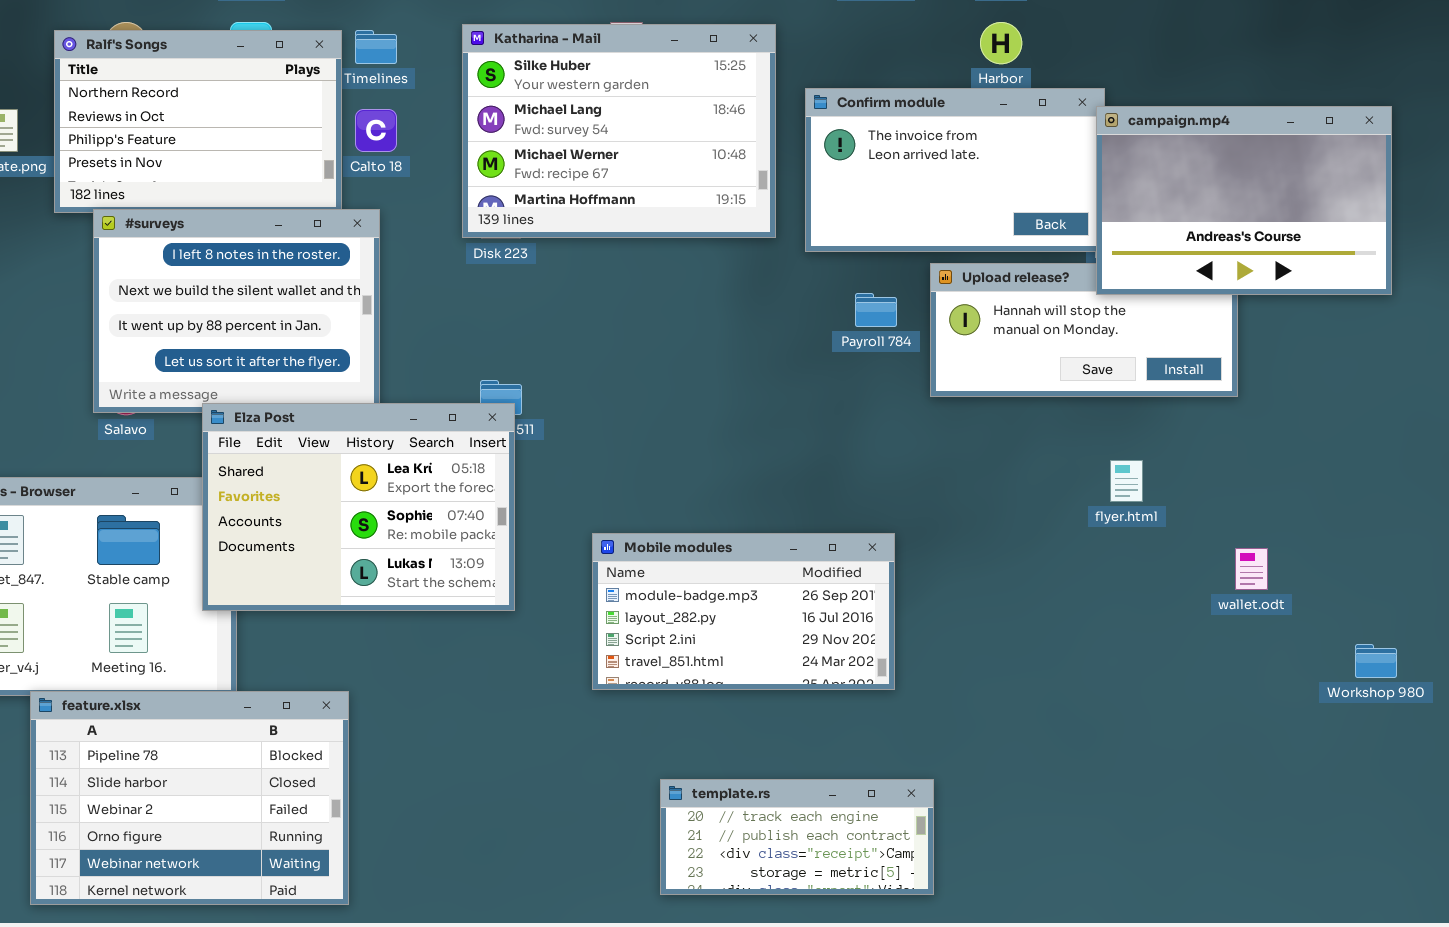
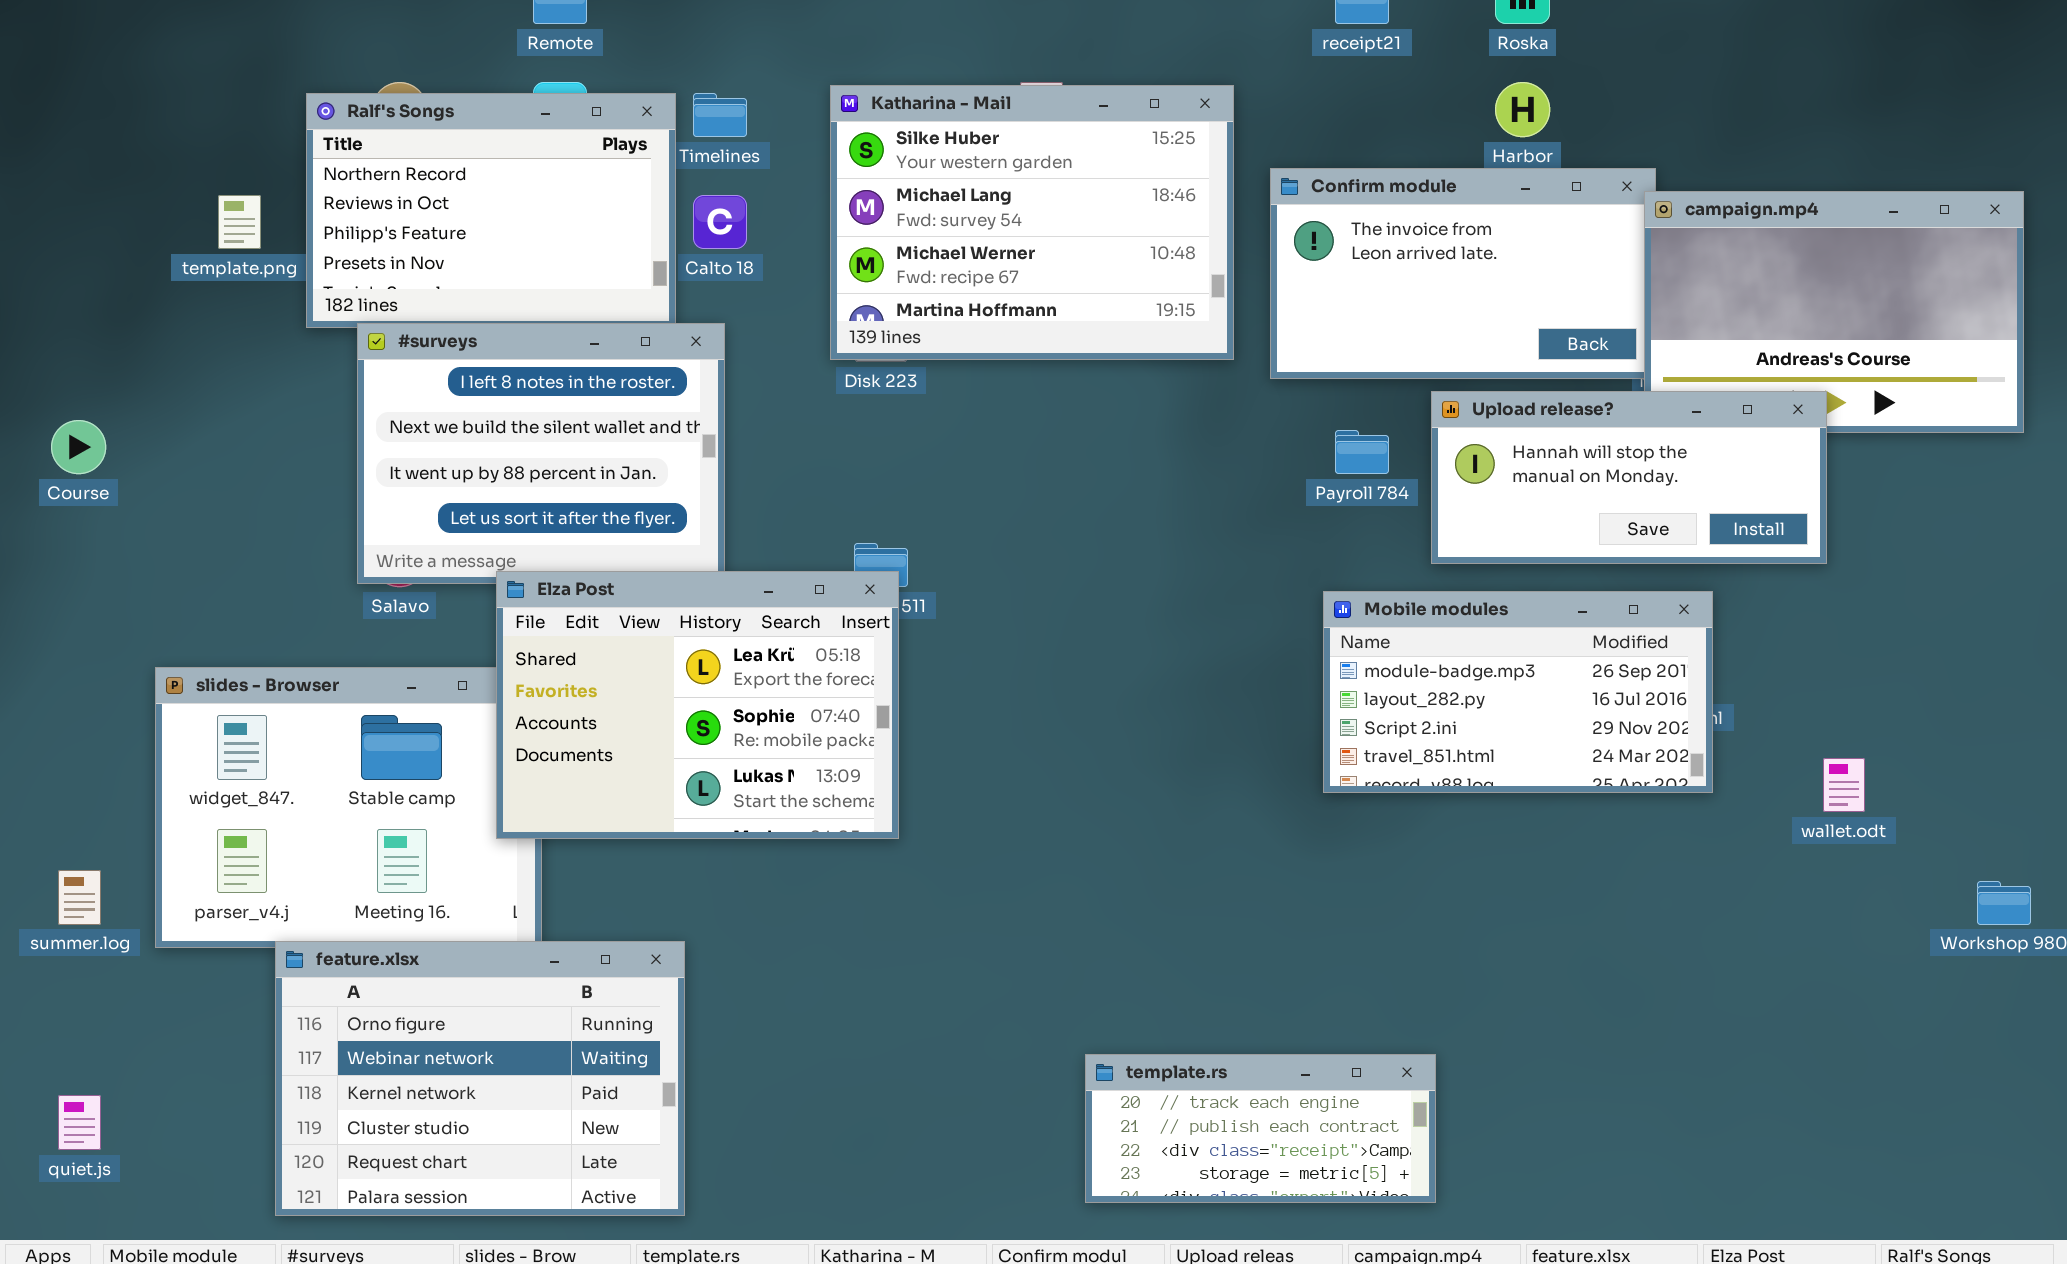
Upload release?: [930,263,1238,397] -> [1431,391,1827,564], raised
Mobile modules: [592,533,895,690] -> [1323,591,1713,793], moved
feature.xlsx: [30,691,349,905] -> [275,941,685,1216], scrolled down 3 rows

